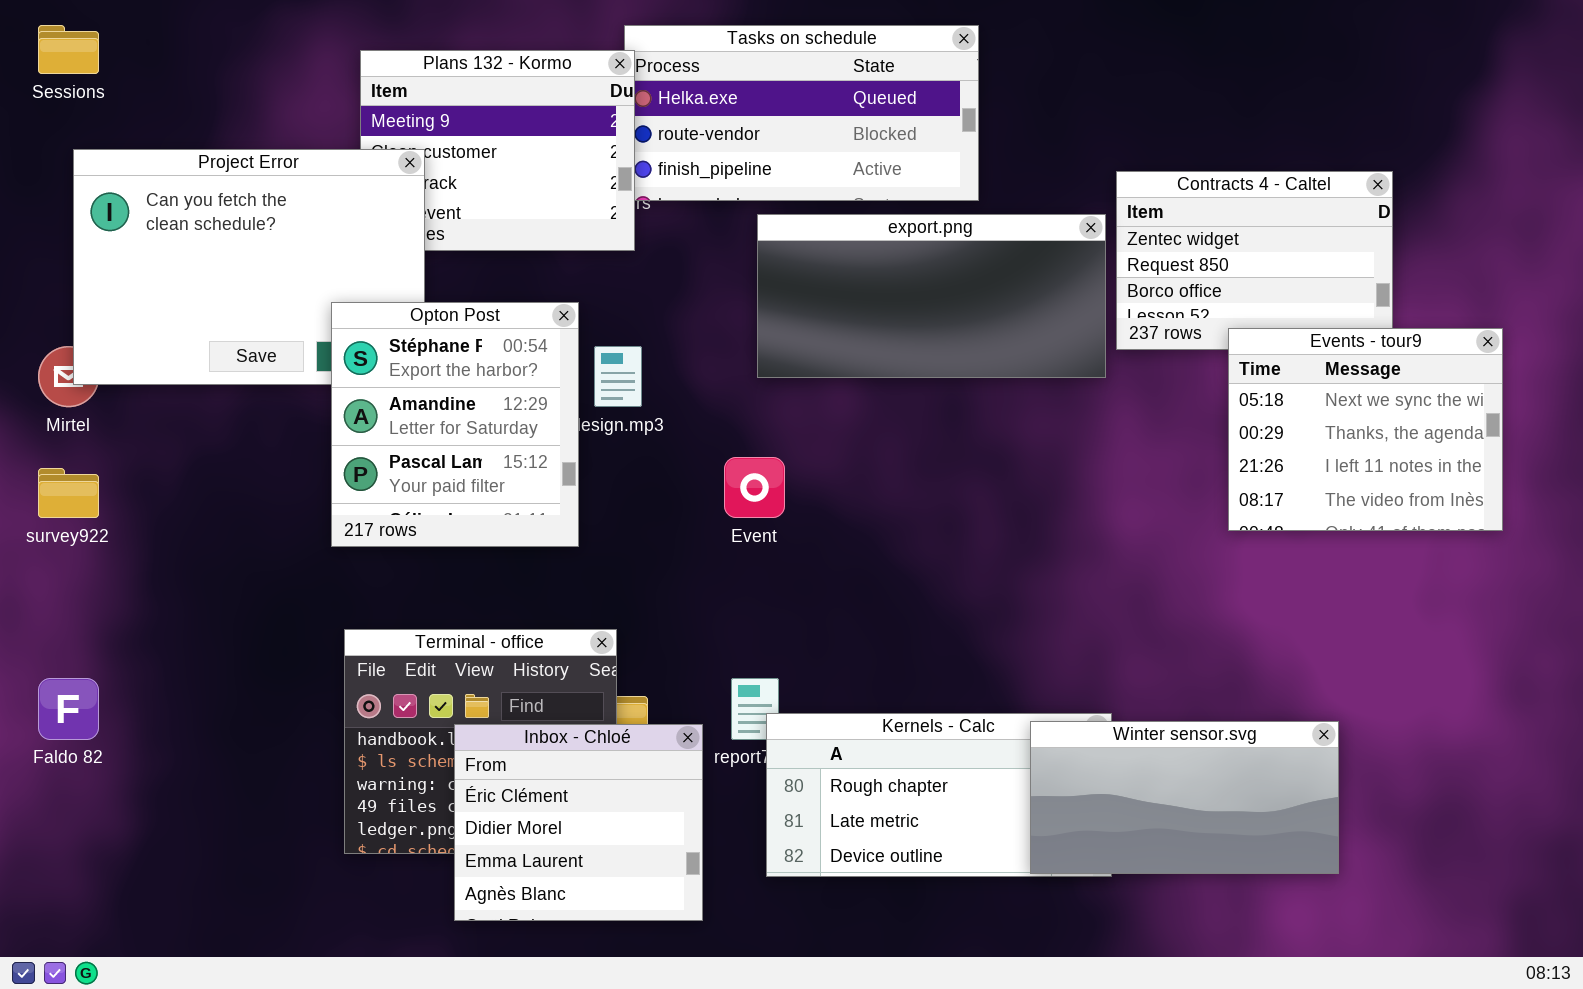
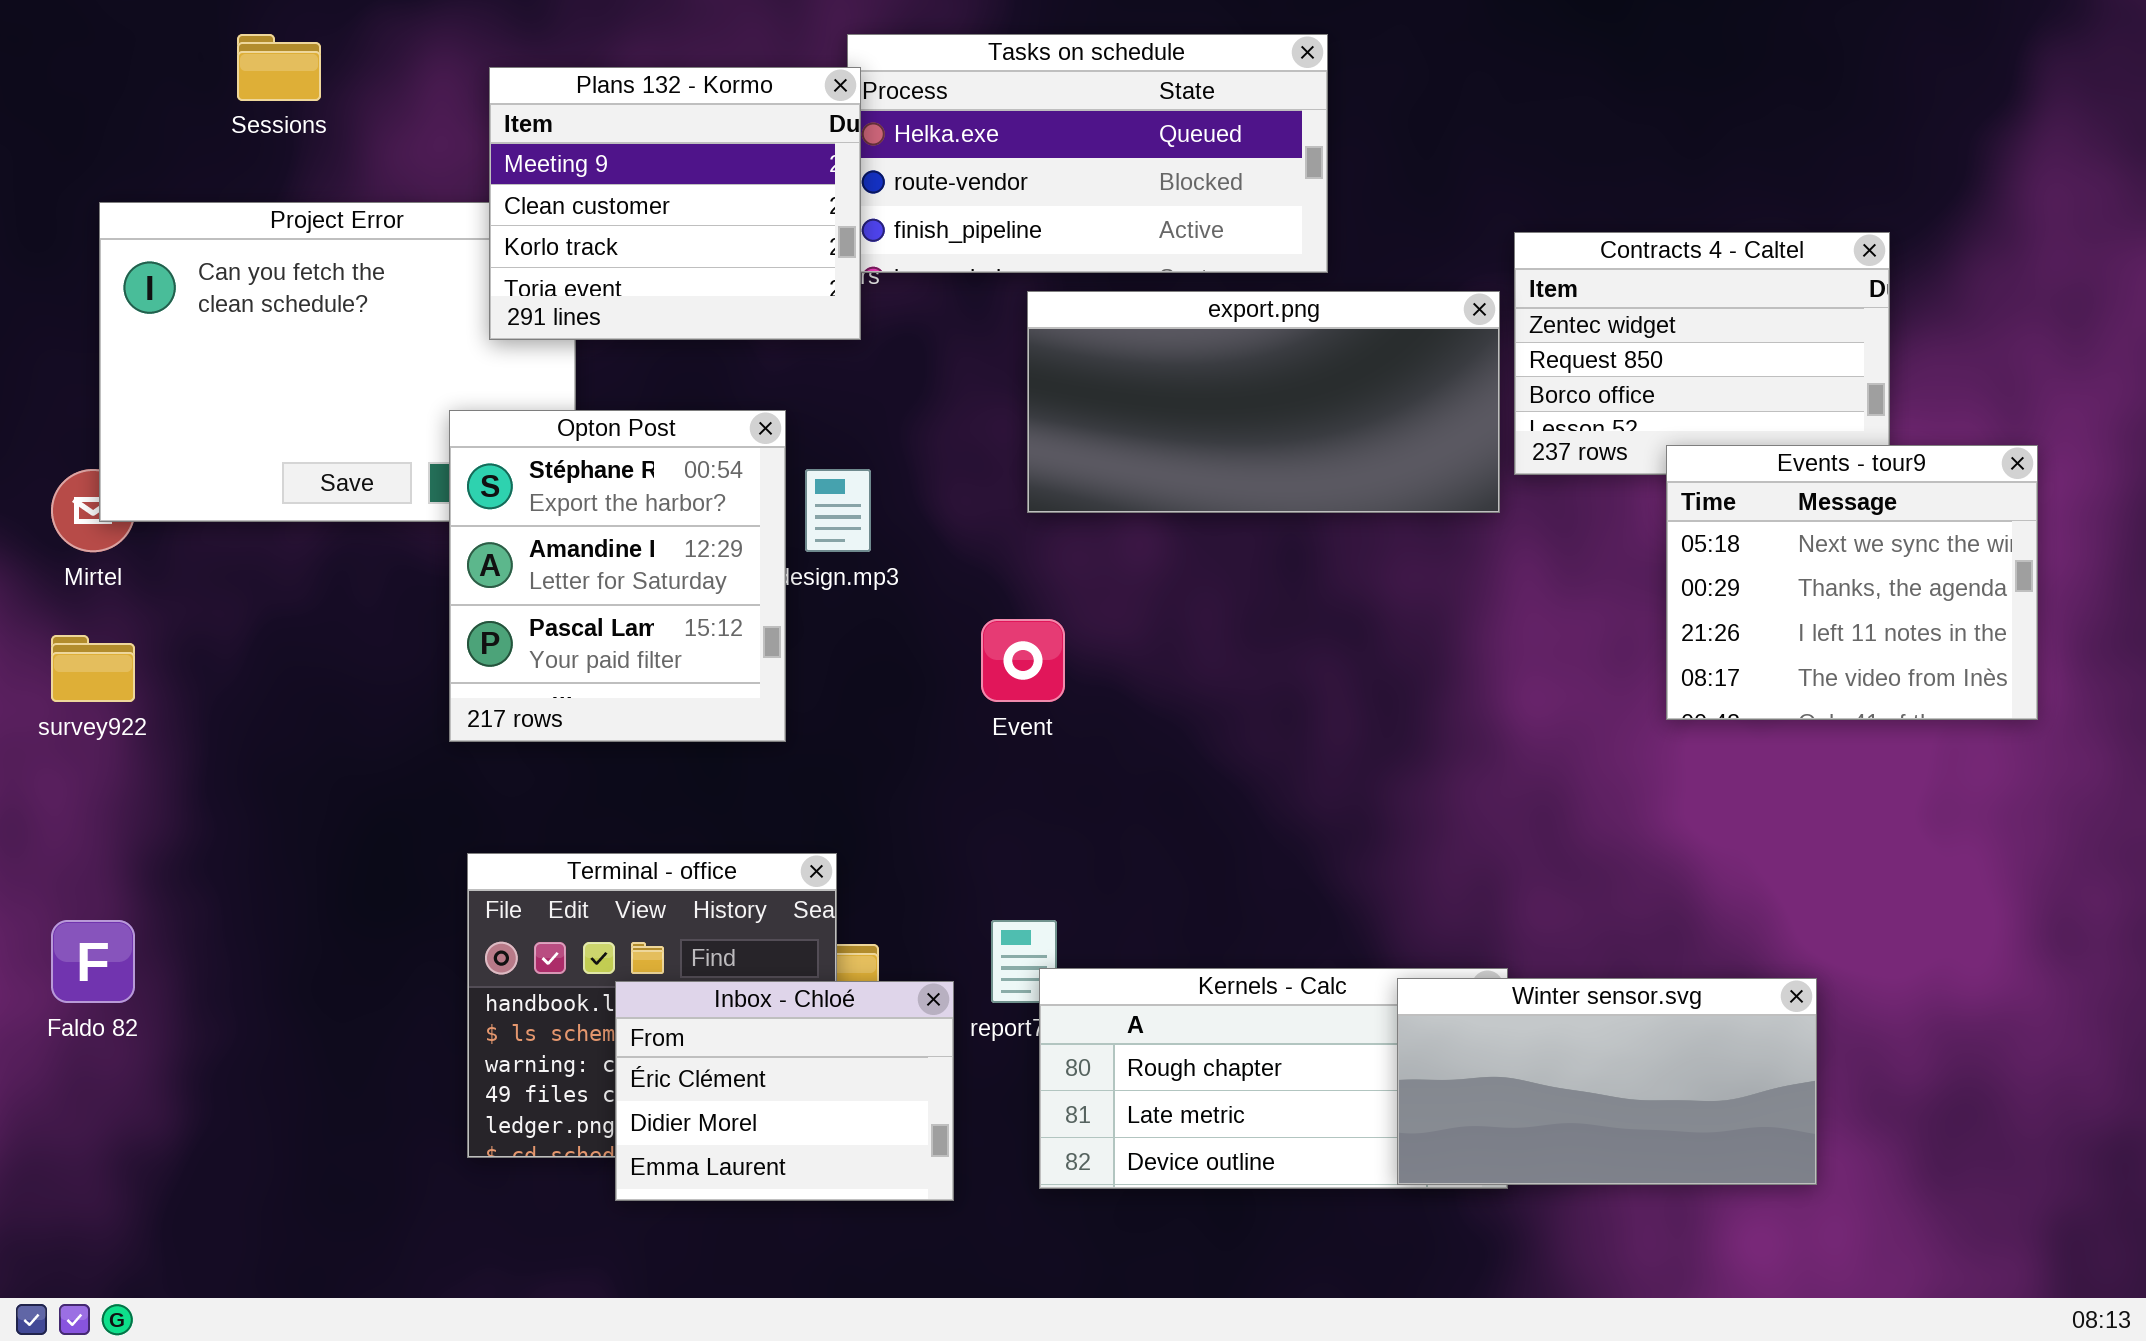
Sessions: [38,25,99,74] -> [237,34,321,101], moved
Plans 132 - Kormo: [360,50,635,251] -> [489,67,861,340], raised
Inbox - Chloé: [454,724,703,921] -> [615,981,954,1201], resized

